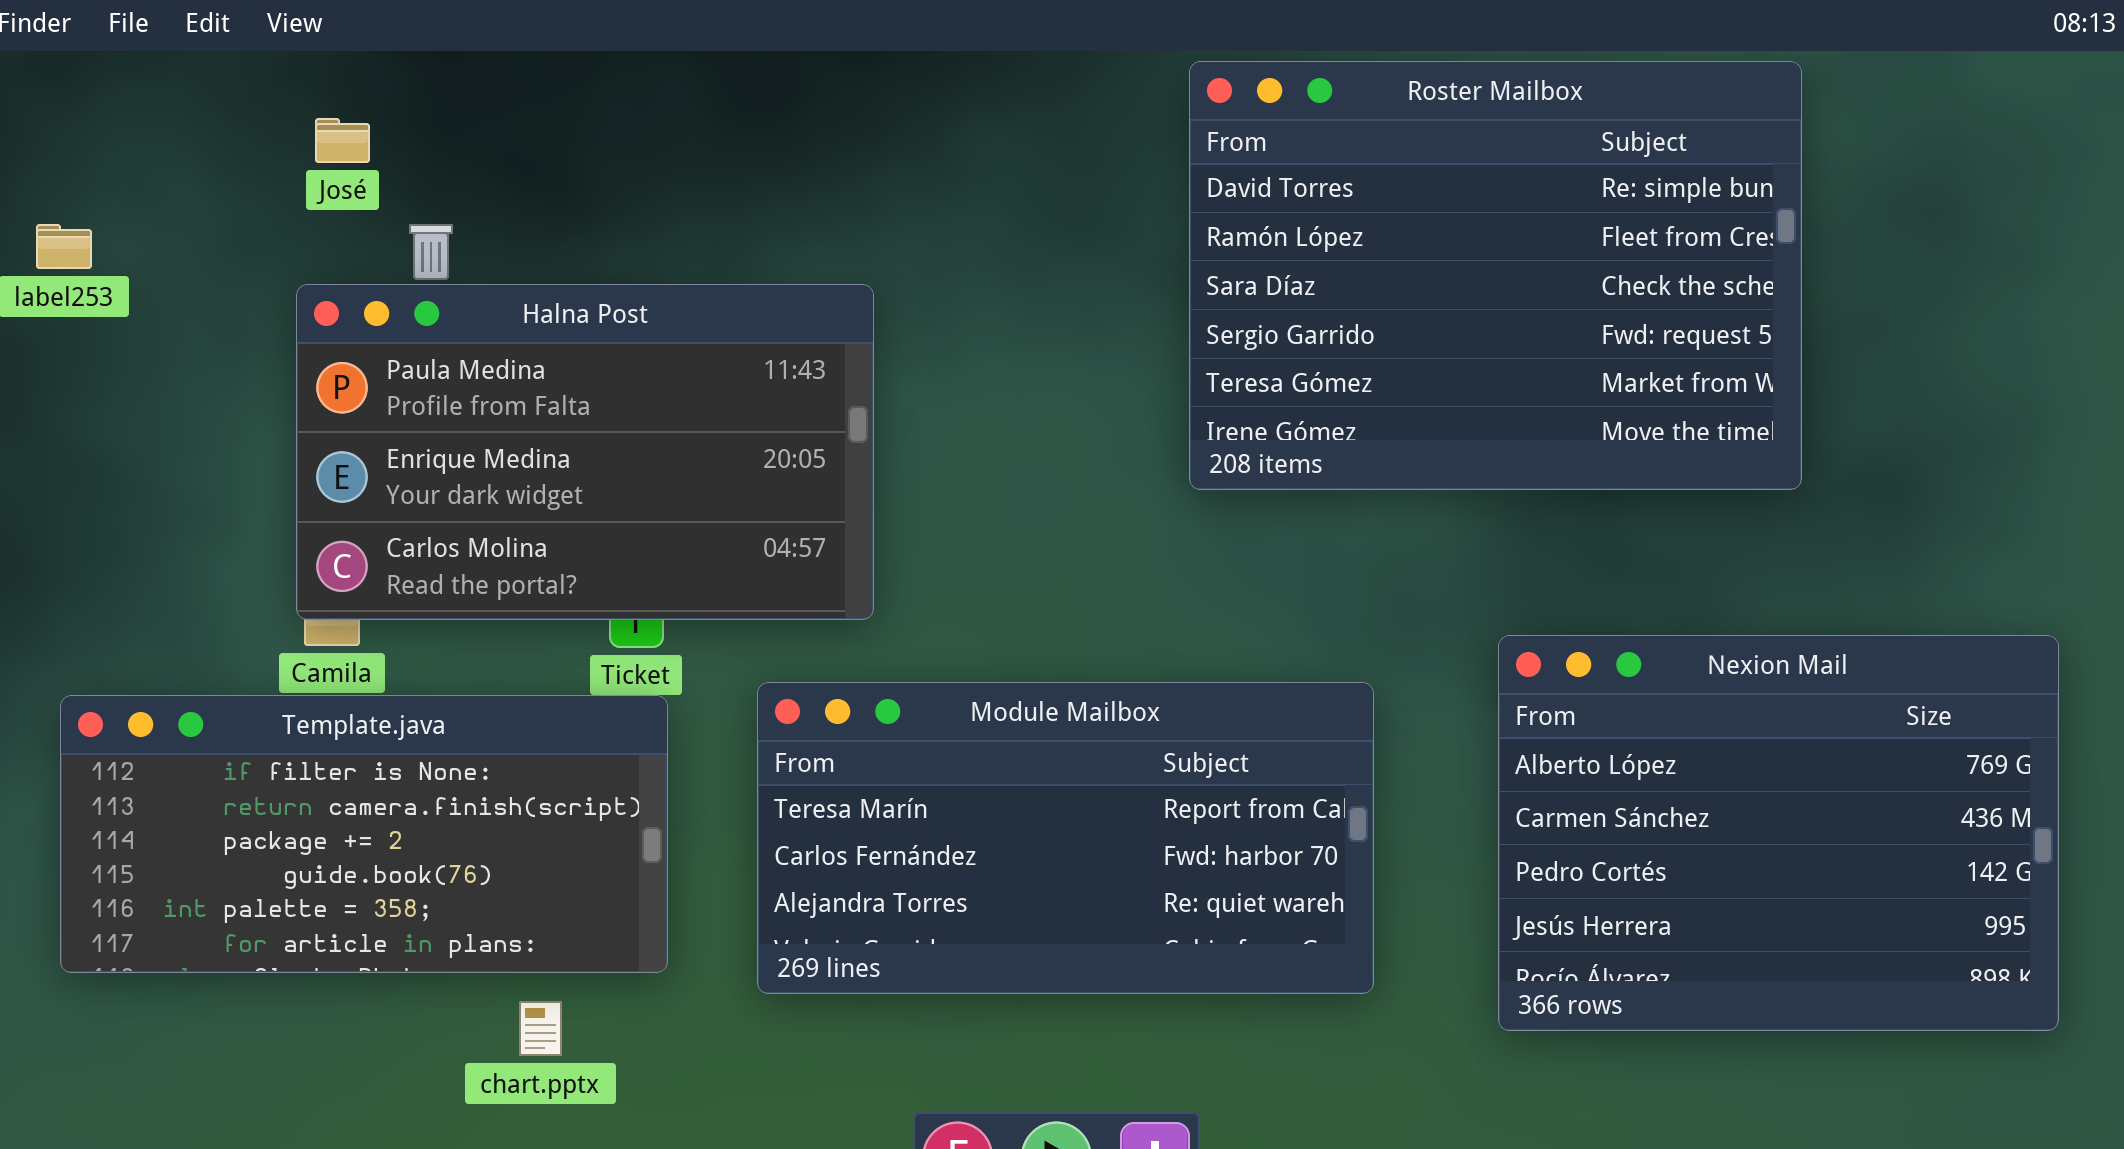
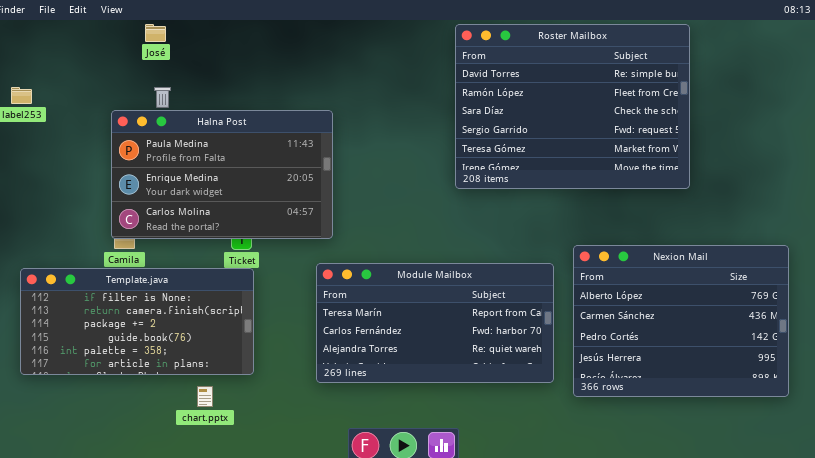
José: [315,118,370,163] -> [145,24,166,42], moved
Module Mailbox: [757,682,1374,994] -> [316,263,554,383], moved

